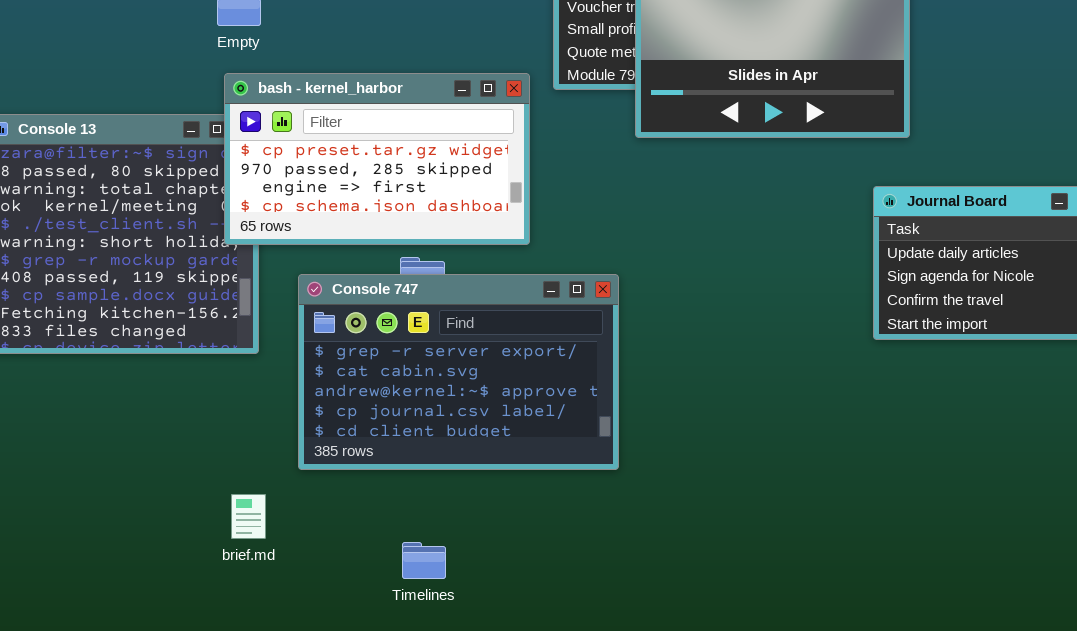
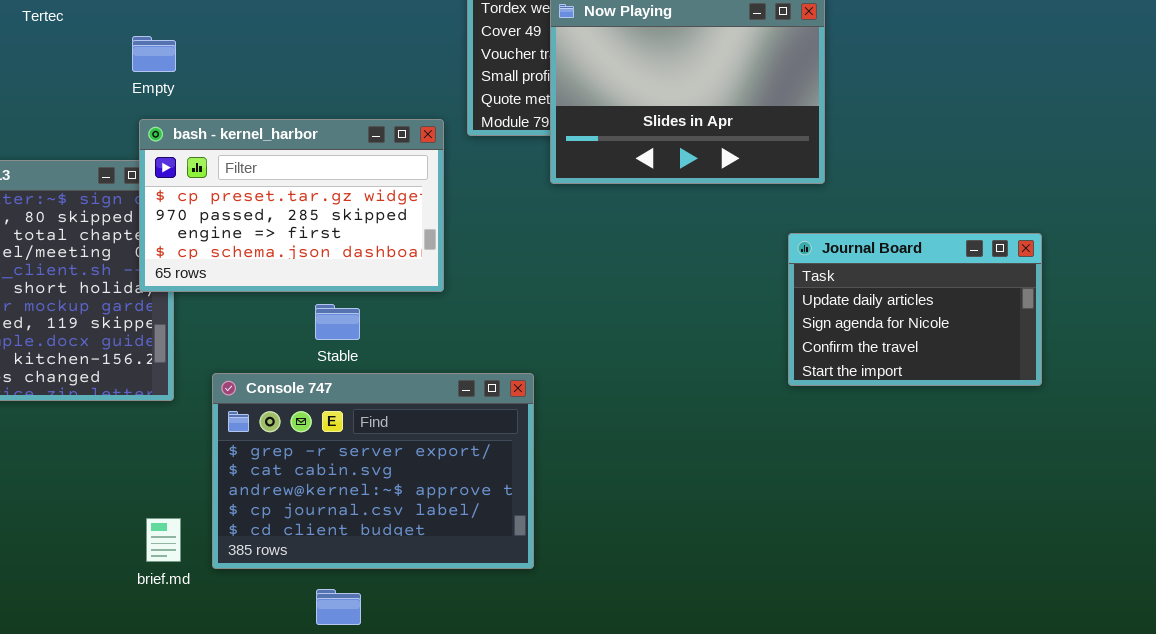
Console 747: [298,274,619,470] -> [212,373,534,569], moved
brief.md: [231,494,266,539] -> [146,518,181,562], moved

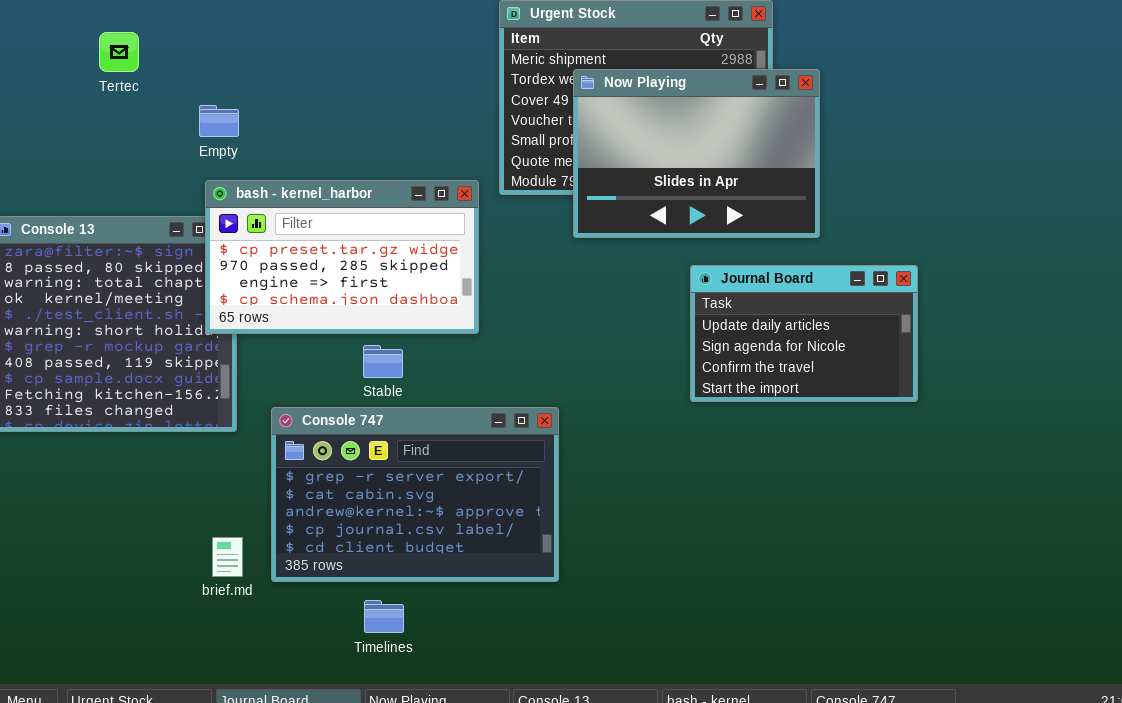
Journal Board: [788,233,1042,386] -> [690,265,918,402], moved

